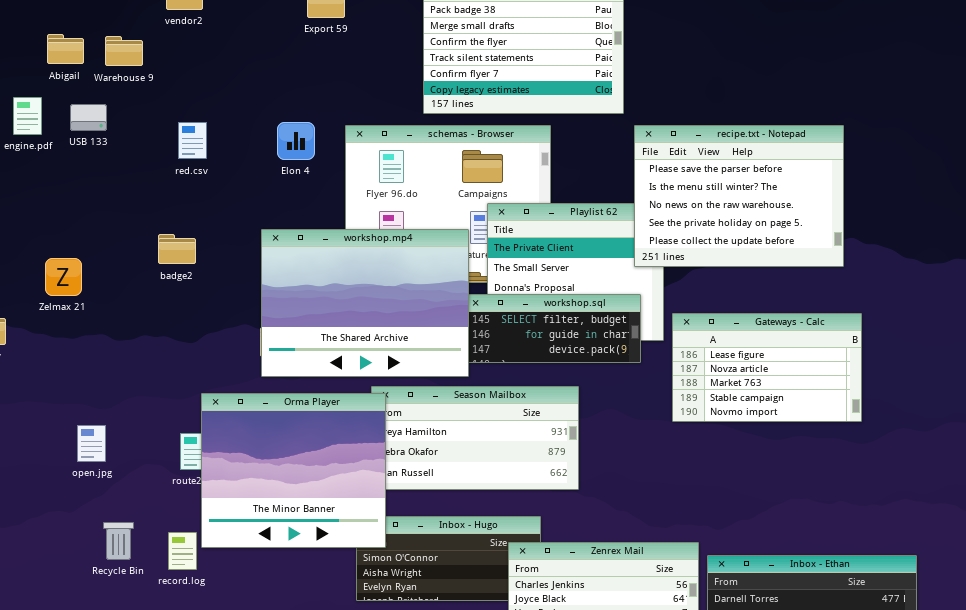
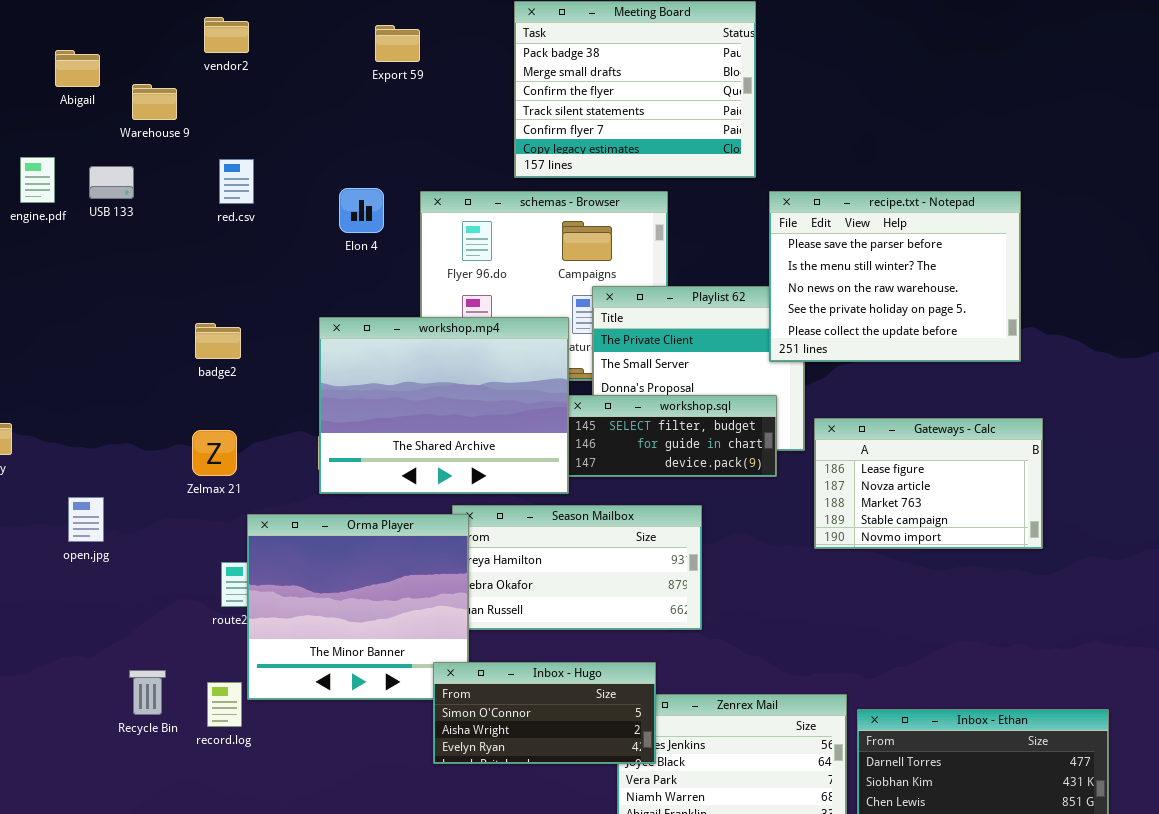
Abigail: [47,34,84,64] -> [55,50,100,87], moved
red.csv: [178,122,207,159] -> [219,159,254,204], moved
Zelmax 21: [45,258,82,296] -> [192,430,237,476], moved
open.jpg: [77,425,106,462] -> [68,497,104,542], moved
Inbox - Hugo: [356,516,541,601] -> [433,662,656,764], raised

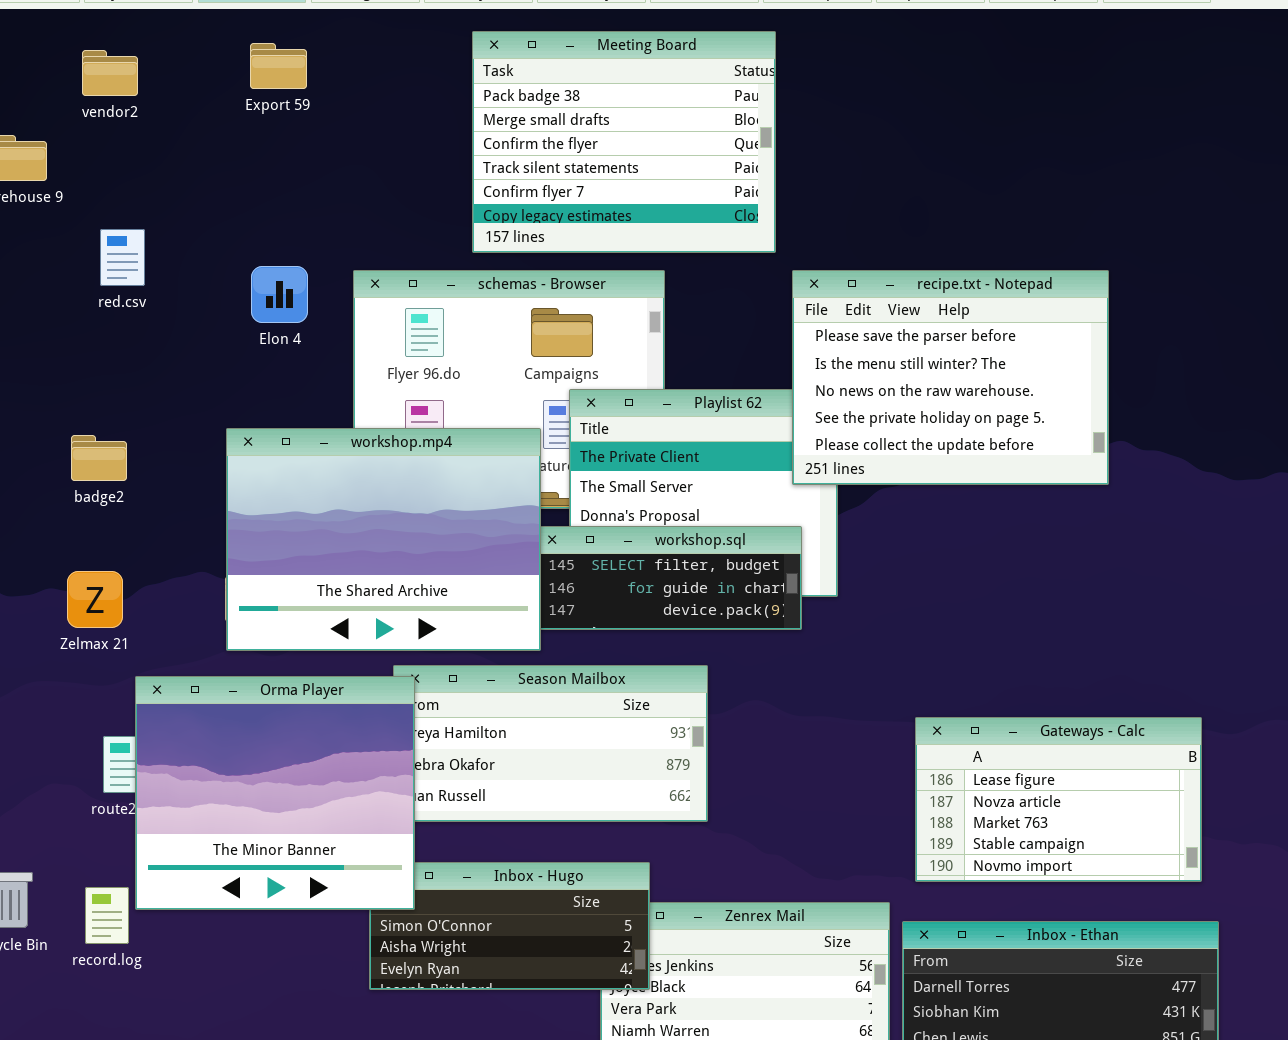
Export 59: [375,25,420,62] -> [250,43,307,89], moved
Gateways - Calc: [814,418,1043,549] -> [915,717,1202,882], moved
Orma Player: [247,514,469,700] -> [135,676,415,910], raised

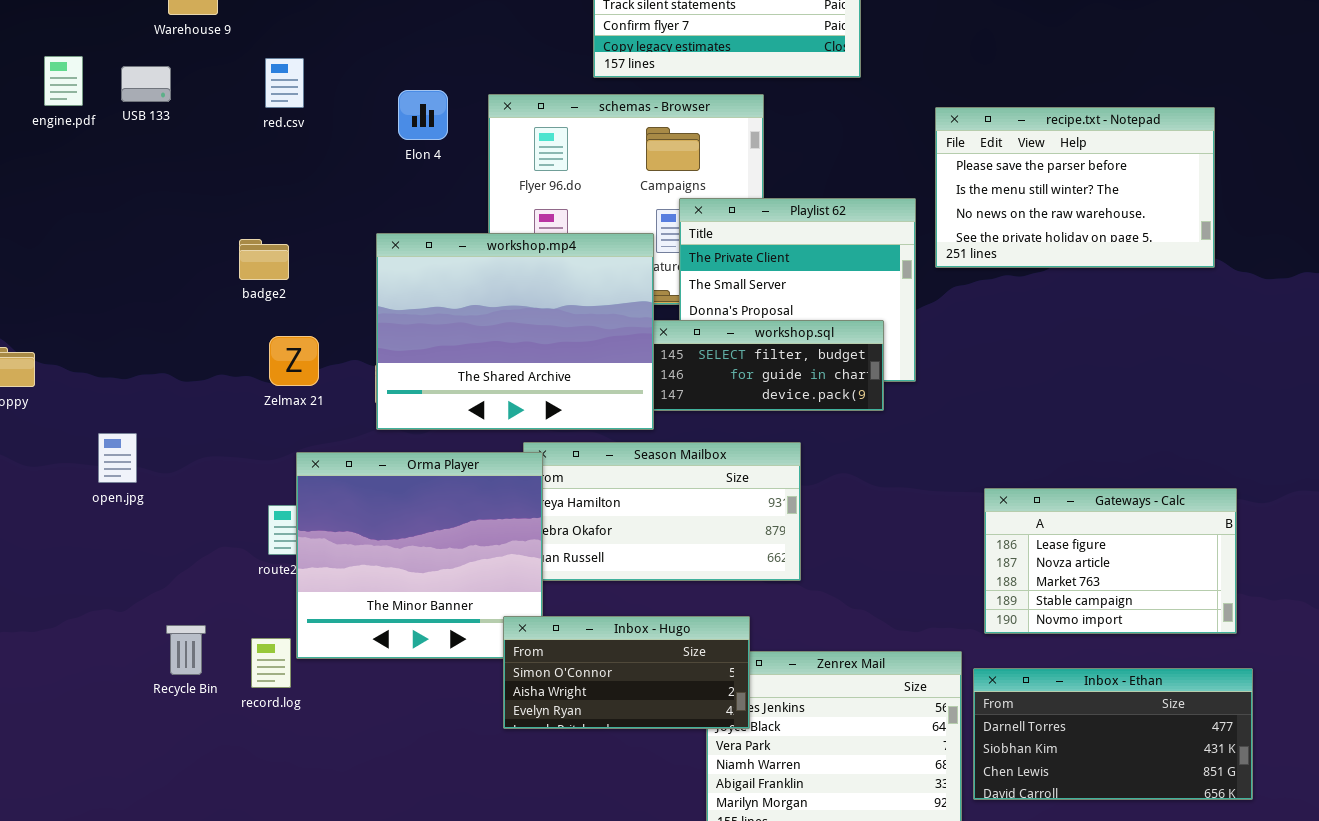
recipe.txt - Notepad: [792,270,1109,485] -> [935,107,1215,268], moved, resized
Zelmax 21: [67,571,123,628] -> [269,336,319,386], moved
Inbox - Hugo: [369,862,650,990] -> [503,616,750,729], raised

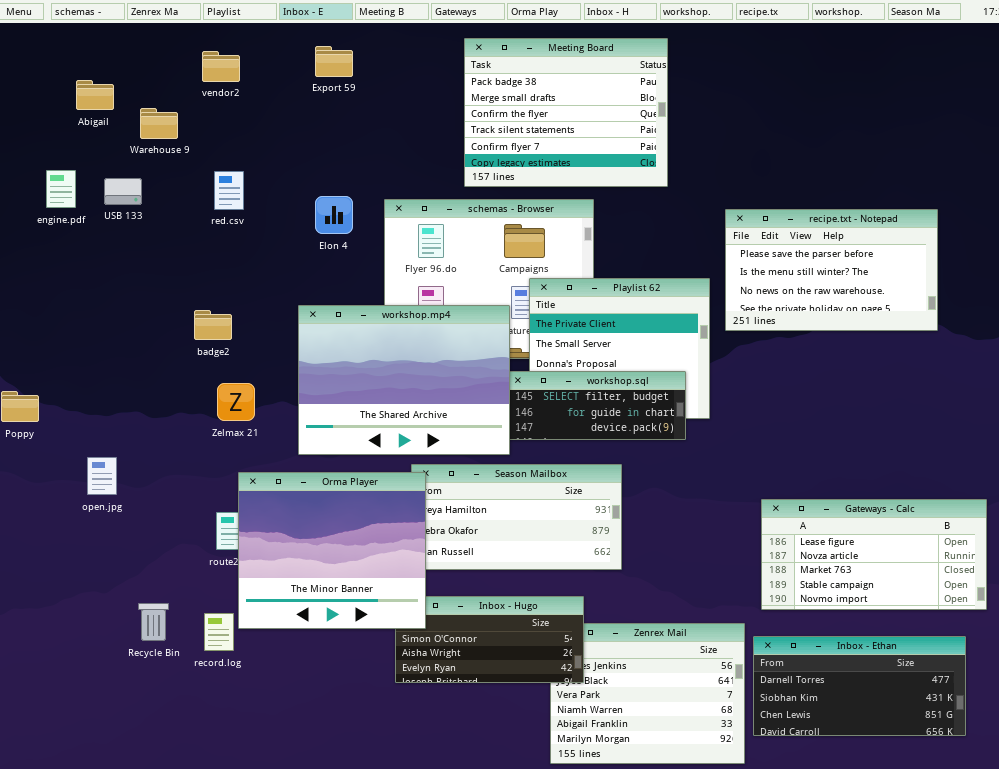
Orma Player: [296,452,543,659] -> [238,472,426,629], raised
Gateways - Calc: [984,488,1237,634] -> [761,499,987,610], resized

